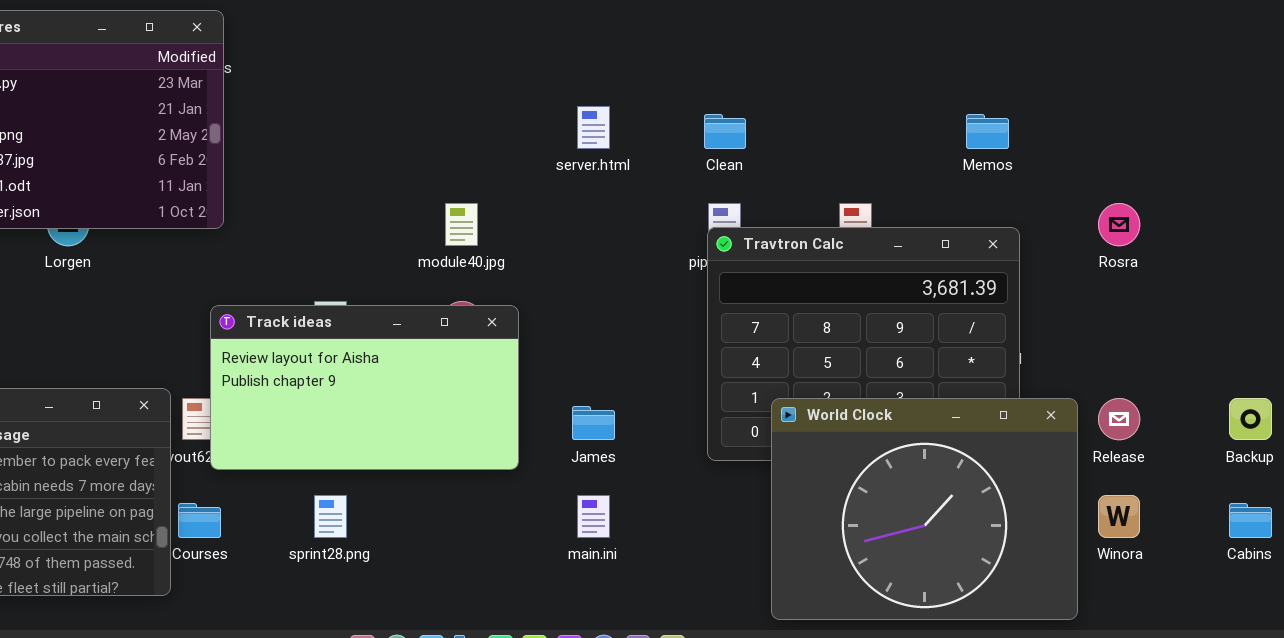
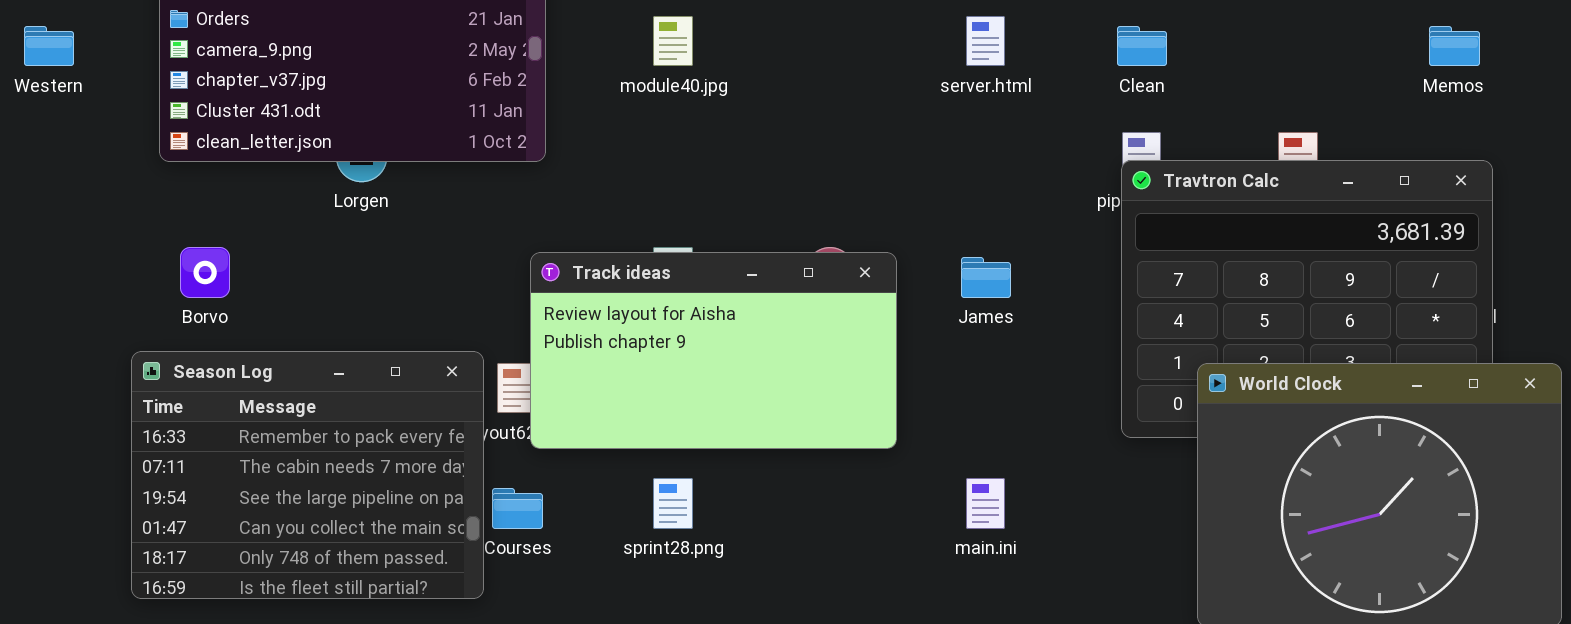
module40.jpg: [445,203,478,246] -> [653,16,693,66], moved
James: [572,406,615,440] -> [961,257,1011,298], moved

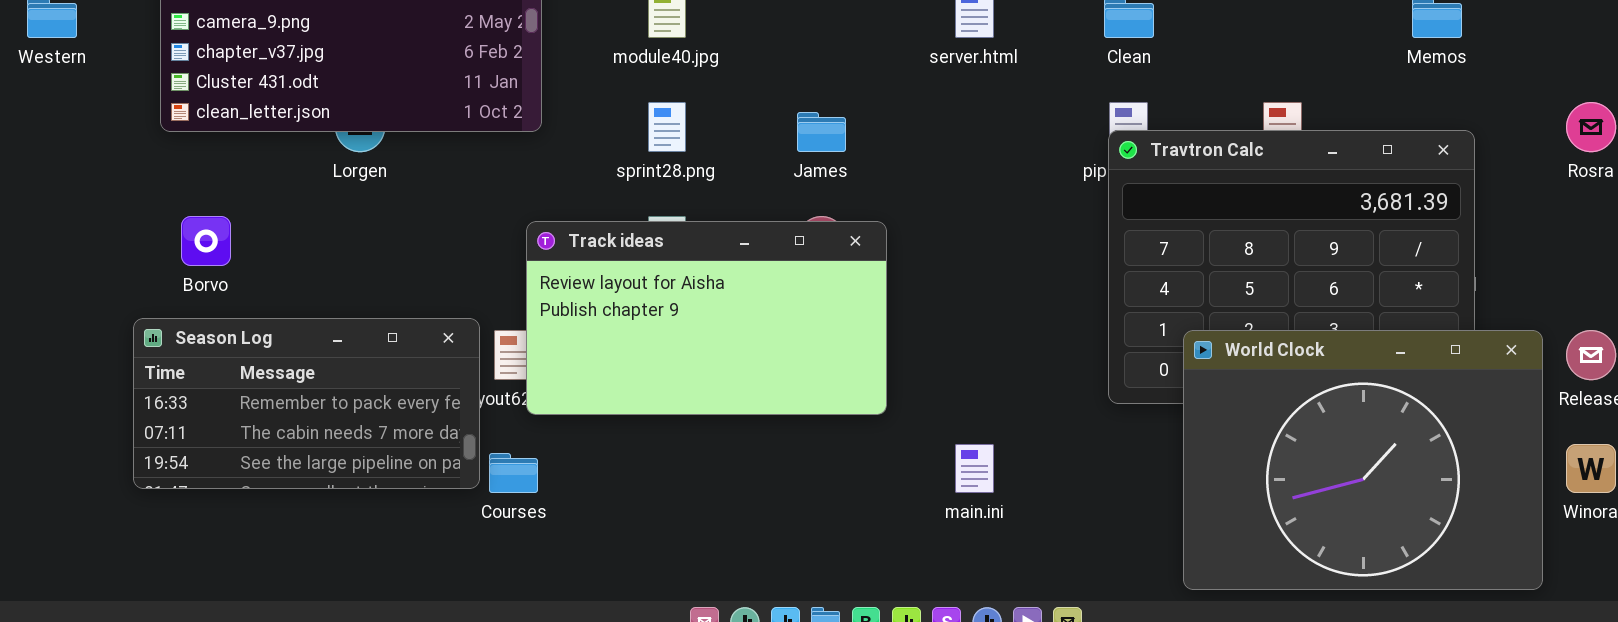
James: [961,257,1011,298] -> [797,112,846,152], moved
Season Log: [131,351,484,599] -> [133,318,480,489], resized
sprint28.png: [653,478,693,529] -> [648,102,686,152], moved

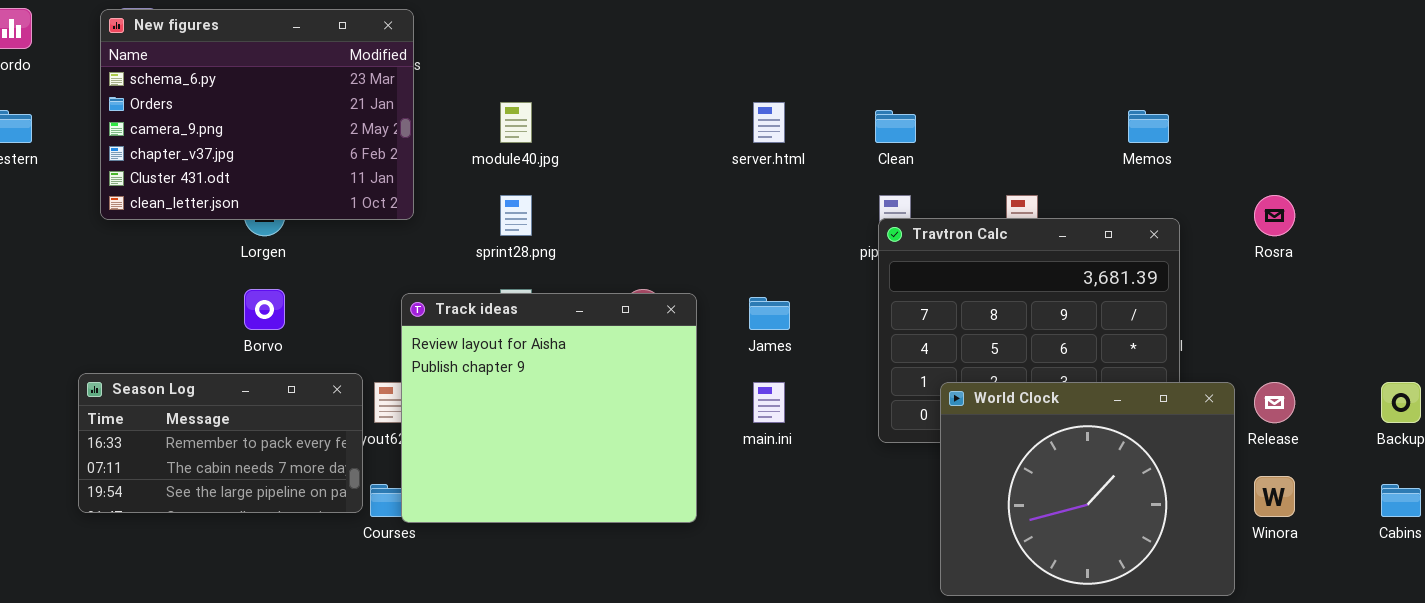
James: [797,112,846,152] -> [749,297,790,330], moved
Borvo: [181,216,231,266] -> [244,289,285,330], moved
Track ideas: [526,221,887,415] -> [401,293,697,523], resized
main.ini: [955,444,994,493] -> [753,382,785,423], moved

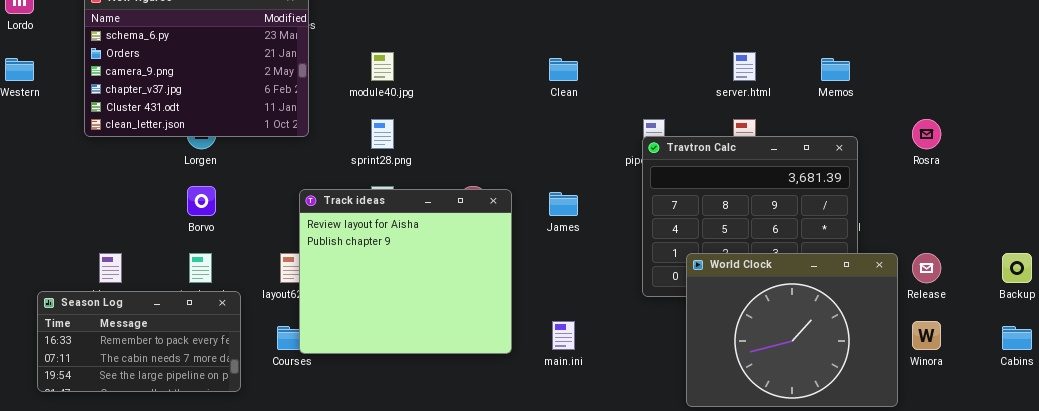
server.html: [753,102,785,143] -> [733,52,756,81], moved
Clean: [875,110,916,143] -> [549,58,578,81], moved
Season Log: [78,373,363,513] -> [37,291,241,392], moved
main.ini: [753,382,785,423] -> [552,321,575,350], moved

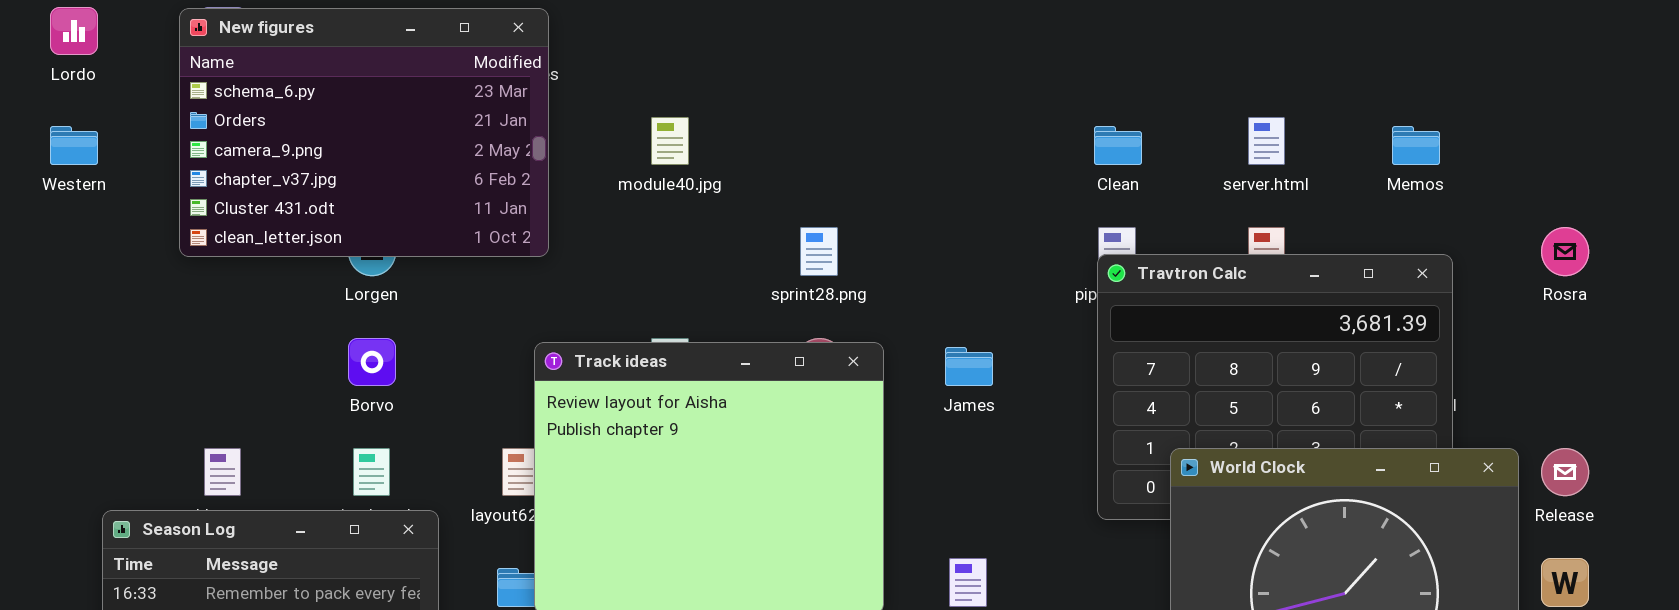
Clean: [549,58,578,81] -> [1094,126,1142,165], moved
sprint28.png: [371,119,394,149] -> [800,227,838,276], moved

